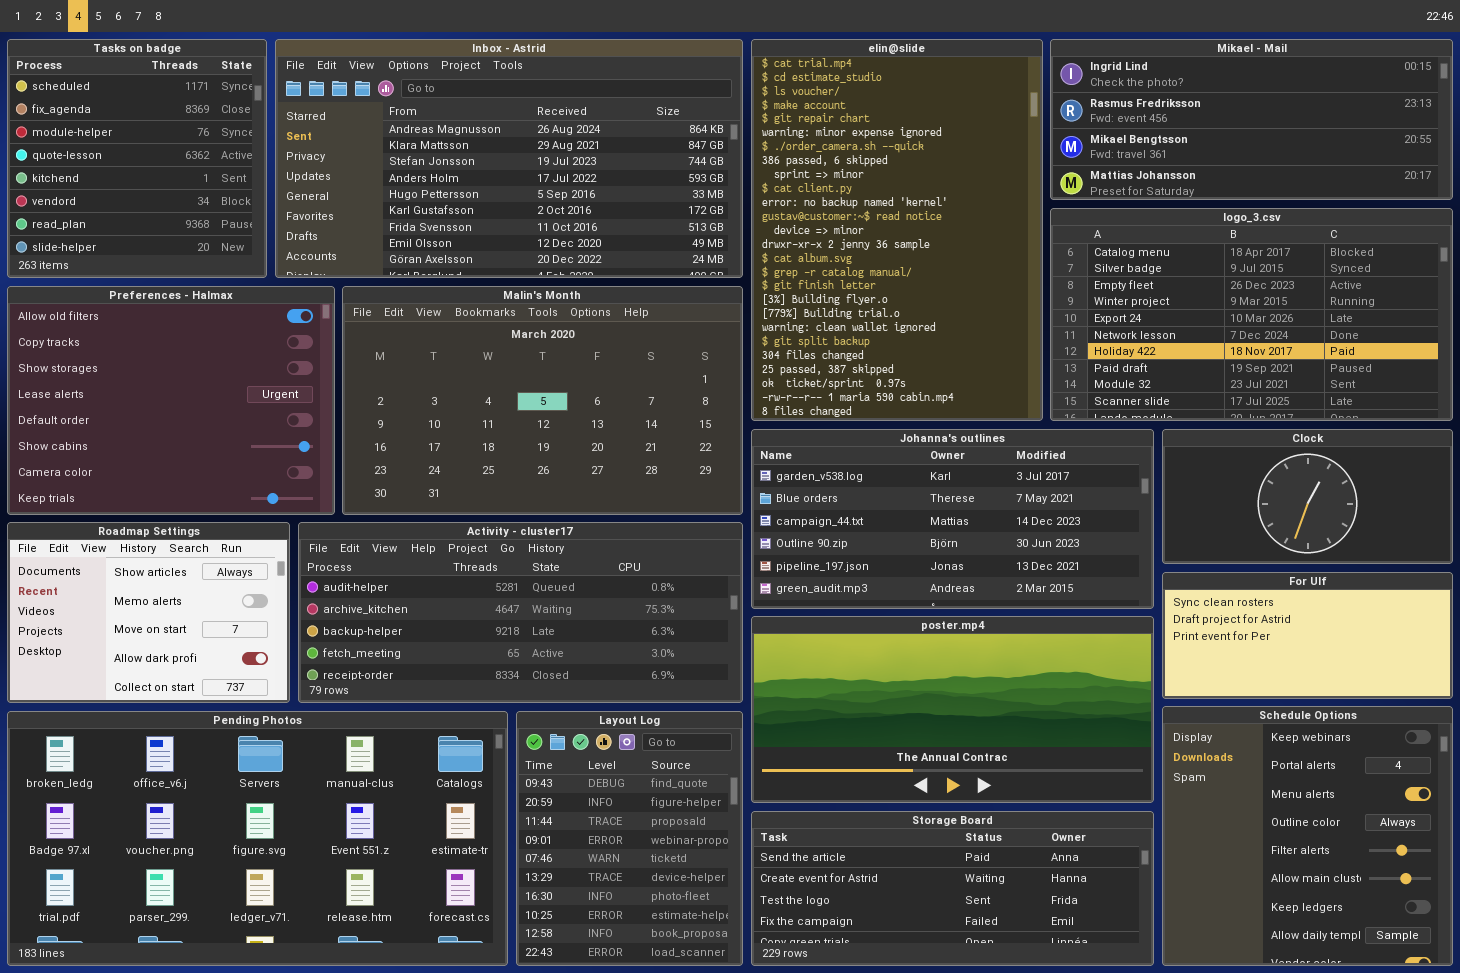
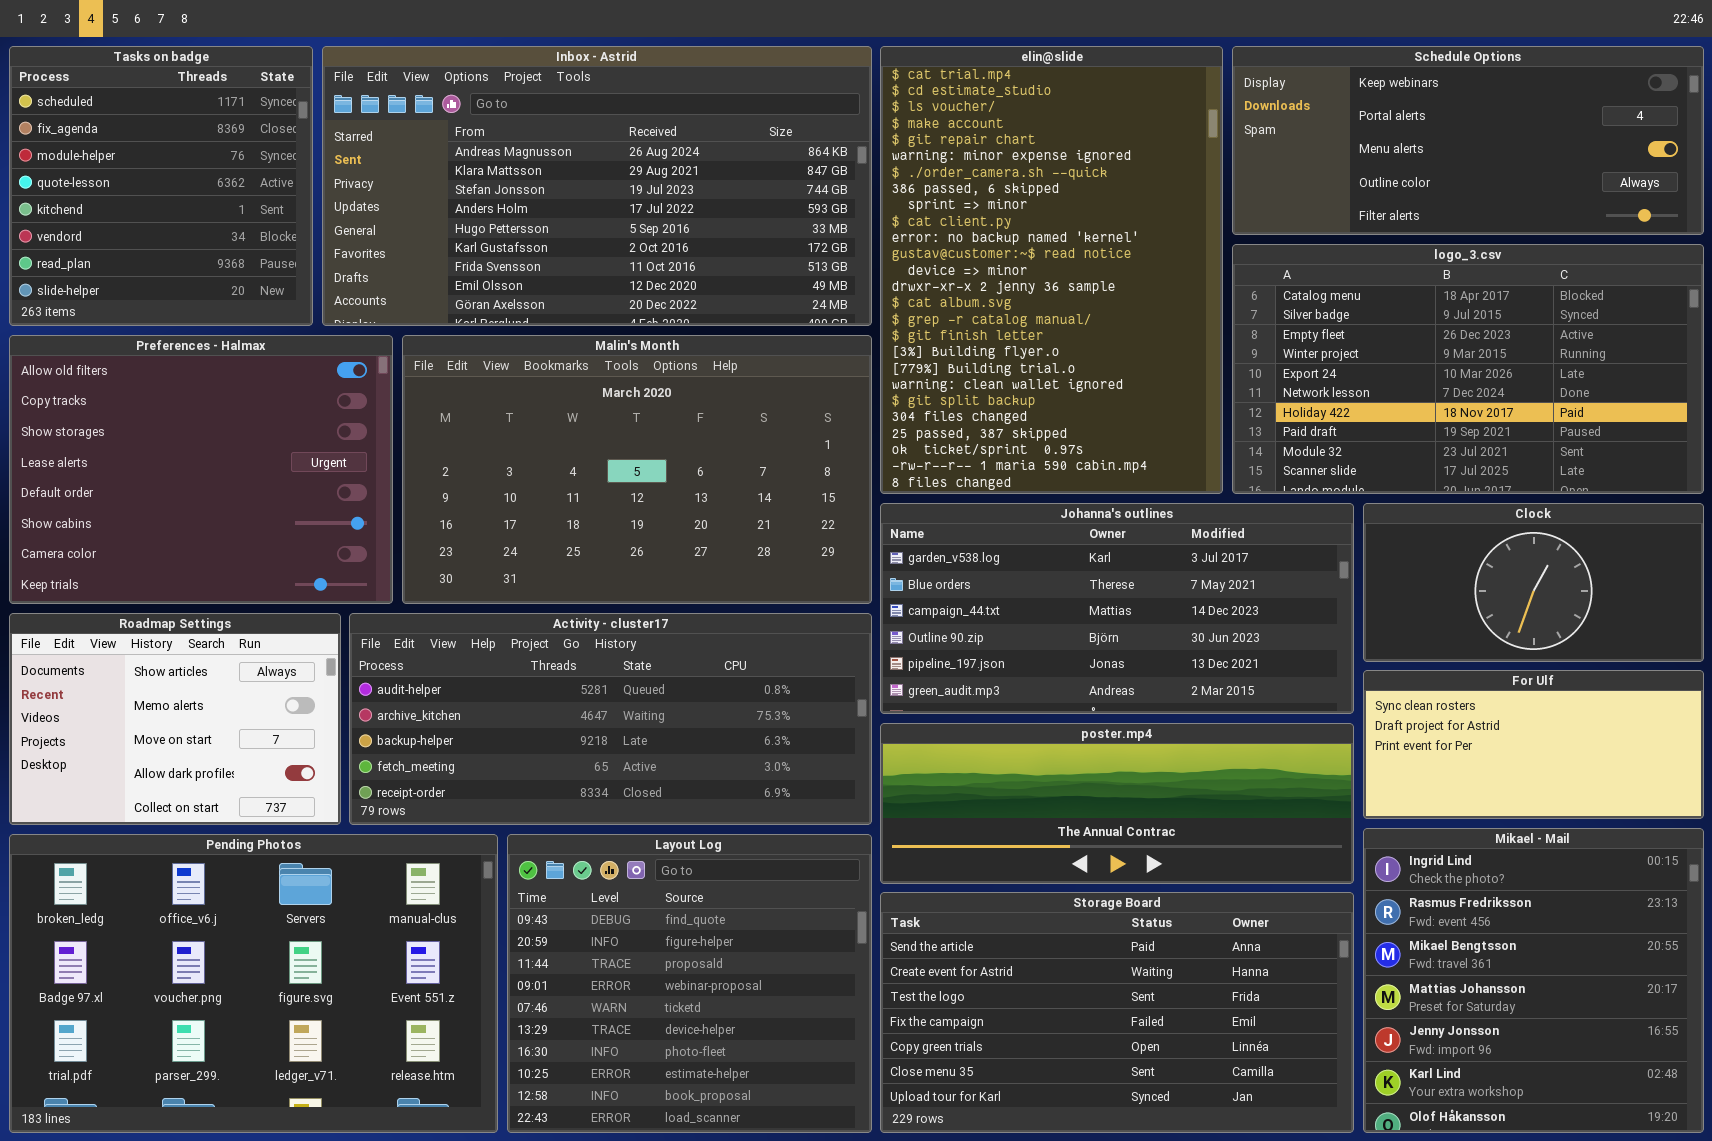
Mikael - Mail: [1050,39,1453,200] -> [1363,828,1704,1133], moved, resized
poster.mp4: [751,616,1154,803] -> [880,723,1354,884], resized
Schedule Options: [1162,706,1453,966] -> [1232,46,1704,235], moved, resized
Pending Photos: [7,711,508,966] -> [9,834,498,1133], resized
Layout Log: [516,711,743,966] -> [507,834,872,1133], resized
Storage Board: [751,811,1154,966] -> [880,892,1354,1133], resized

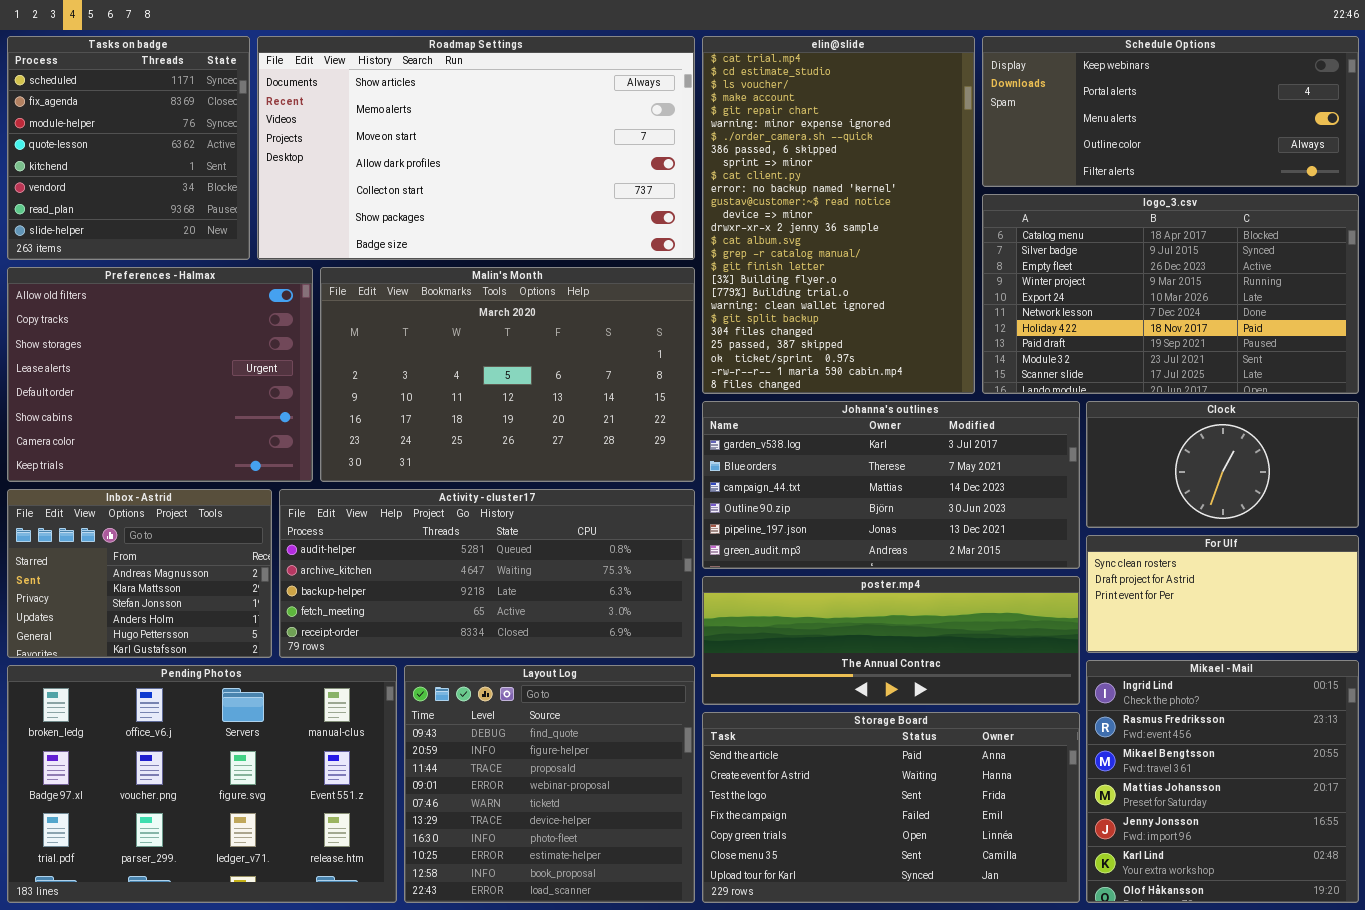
Inbox - Astrid: [322,46,872,326] -> [7,489,272,658], moved, resized
Roadmap Settings: [9,613,341,825] -> [257,36,695,260], moved, resized

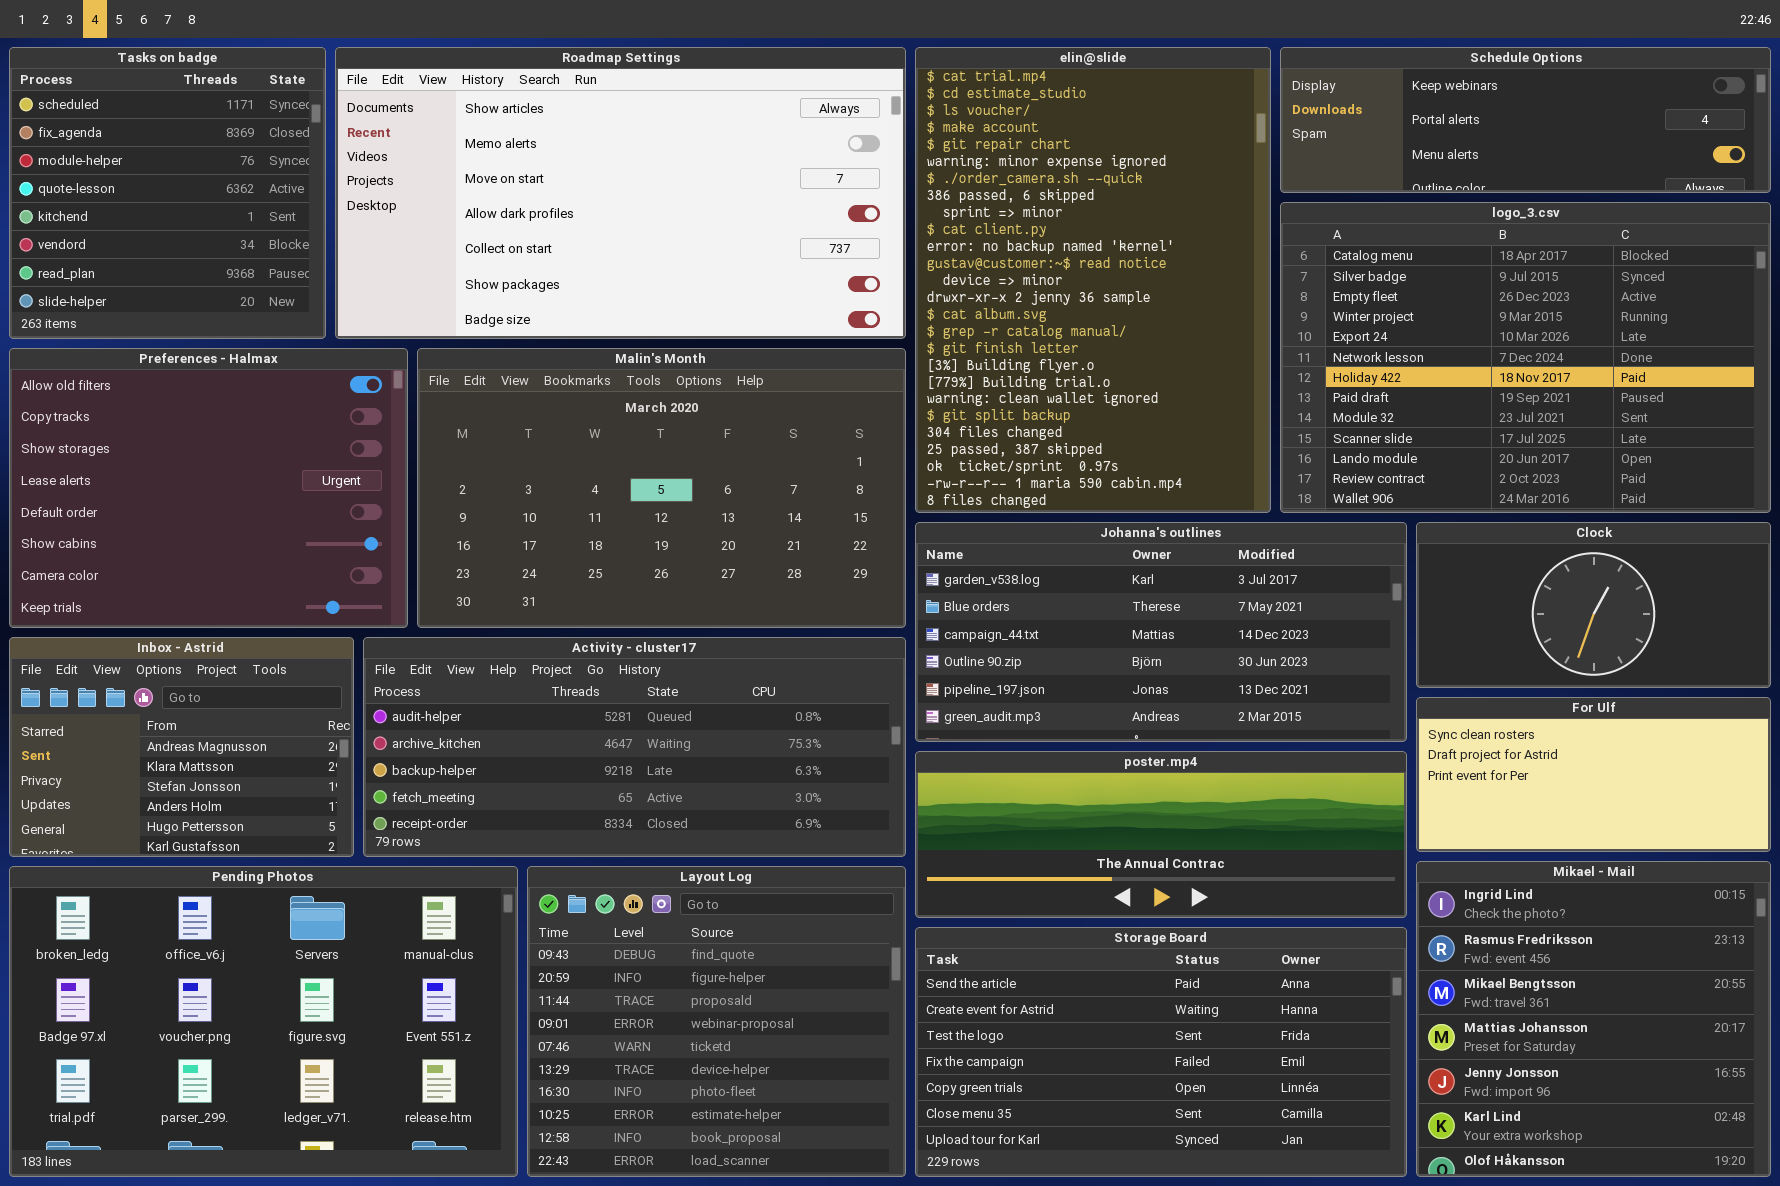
Schedule Options: [982,36,1359,187] -> [1280,47,1771,193], resized
logo_3.csv: [982,194,1359,394] -> [1280,202,1771,513], resized

